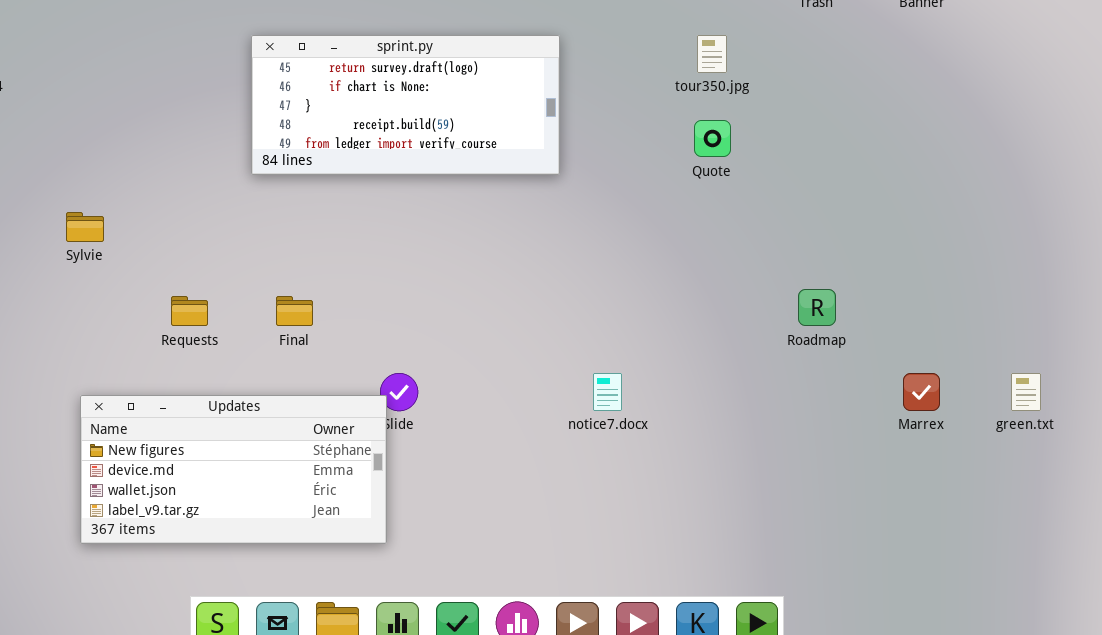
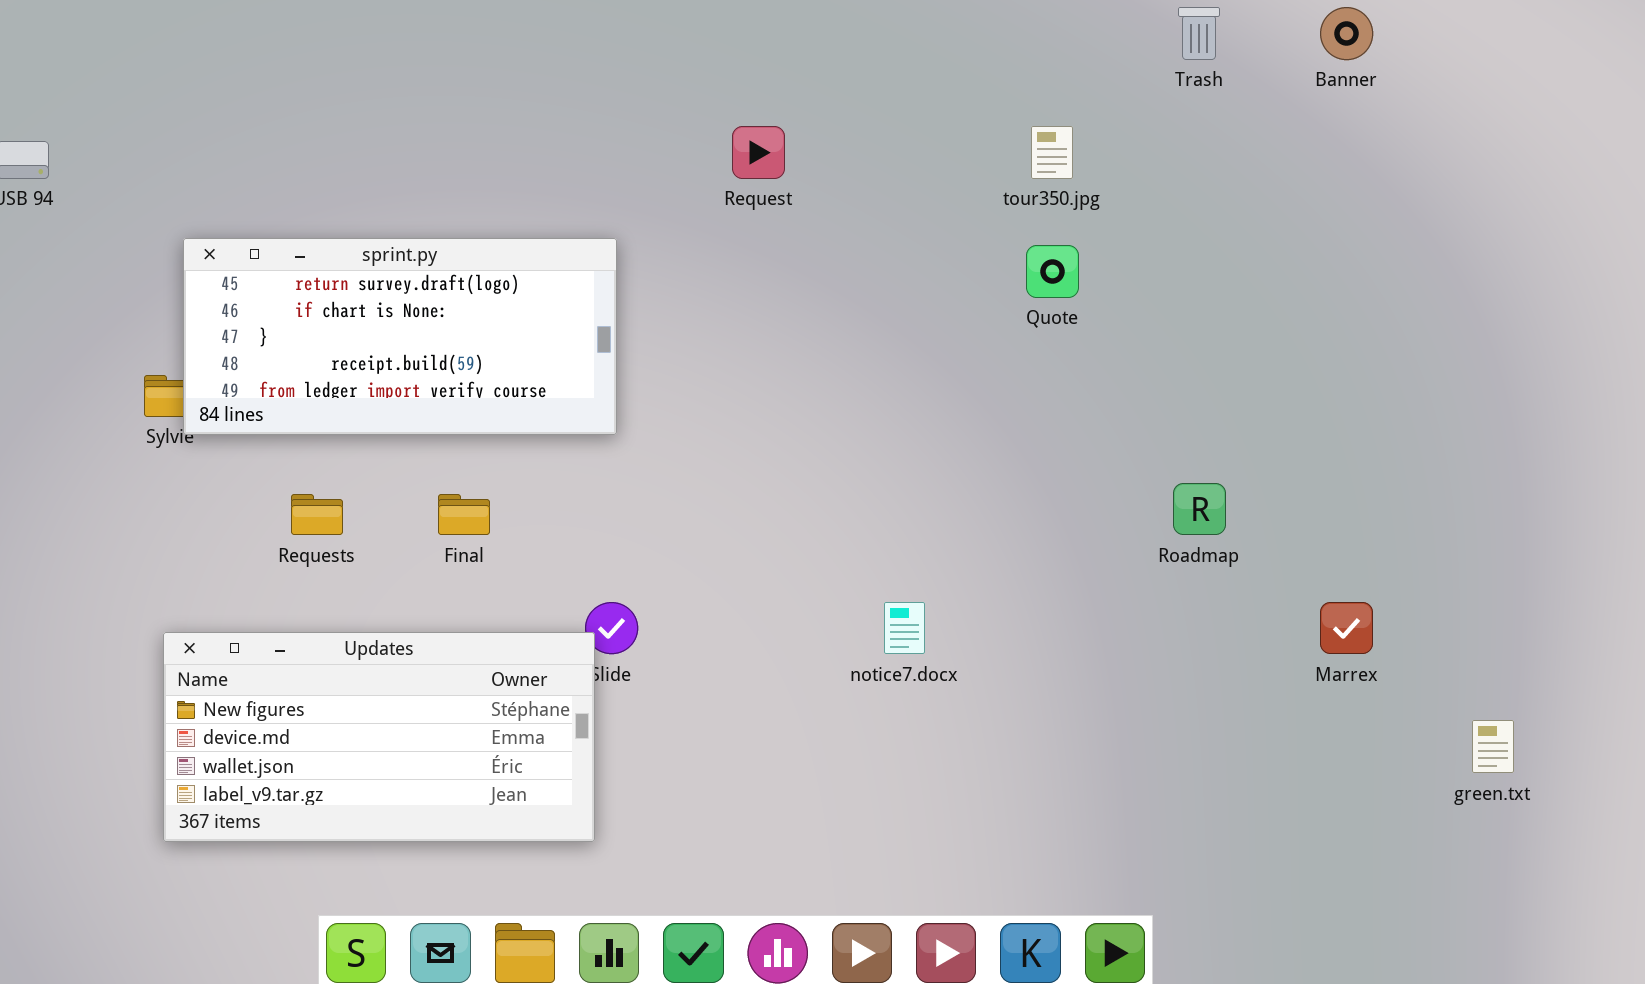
sprint.py: [251,35,560,175] -> [183,238,617,435], moved
green.txt: [1011,373,1041,411] -> [1472,720,1514,773], moved

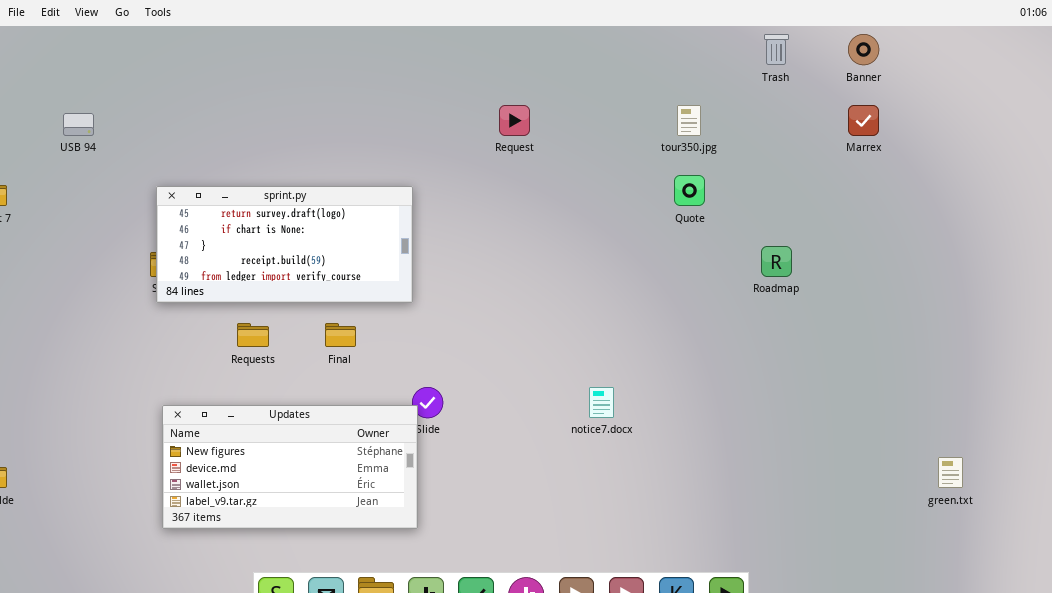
sprint.py: [183,238,617,435] -> [156,186,413,303], moved
Roadmap: [1173,483,1226,535] -> [761,246,792,277], moved
Marrex: [1320,602,1373,654] -> [848,105,879,136], moved

